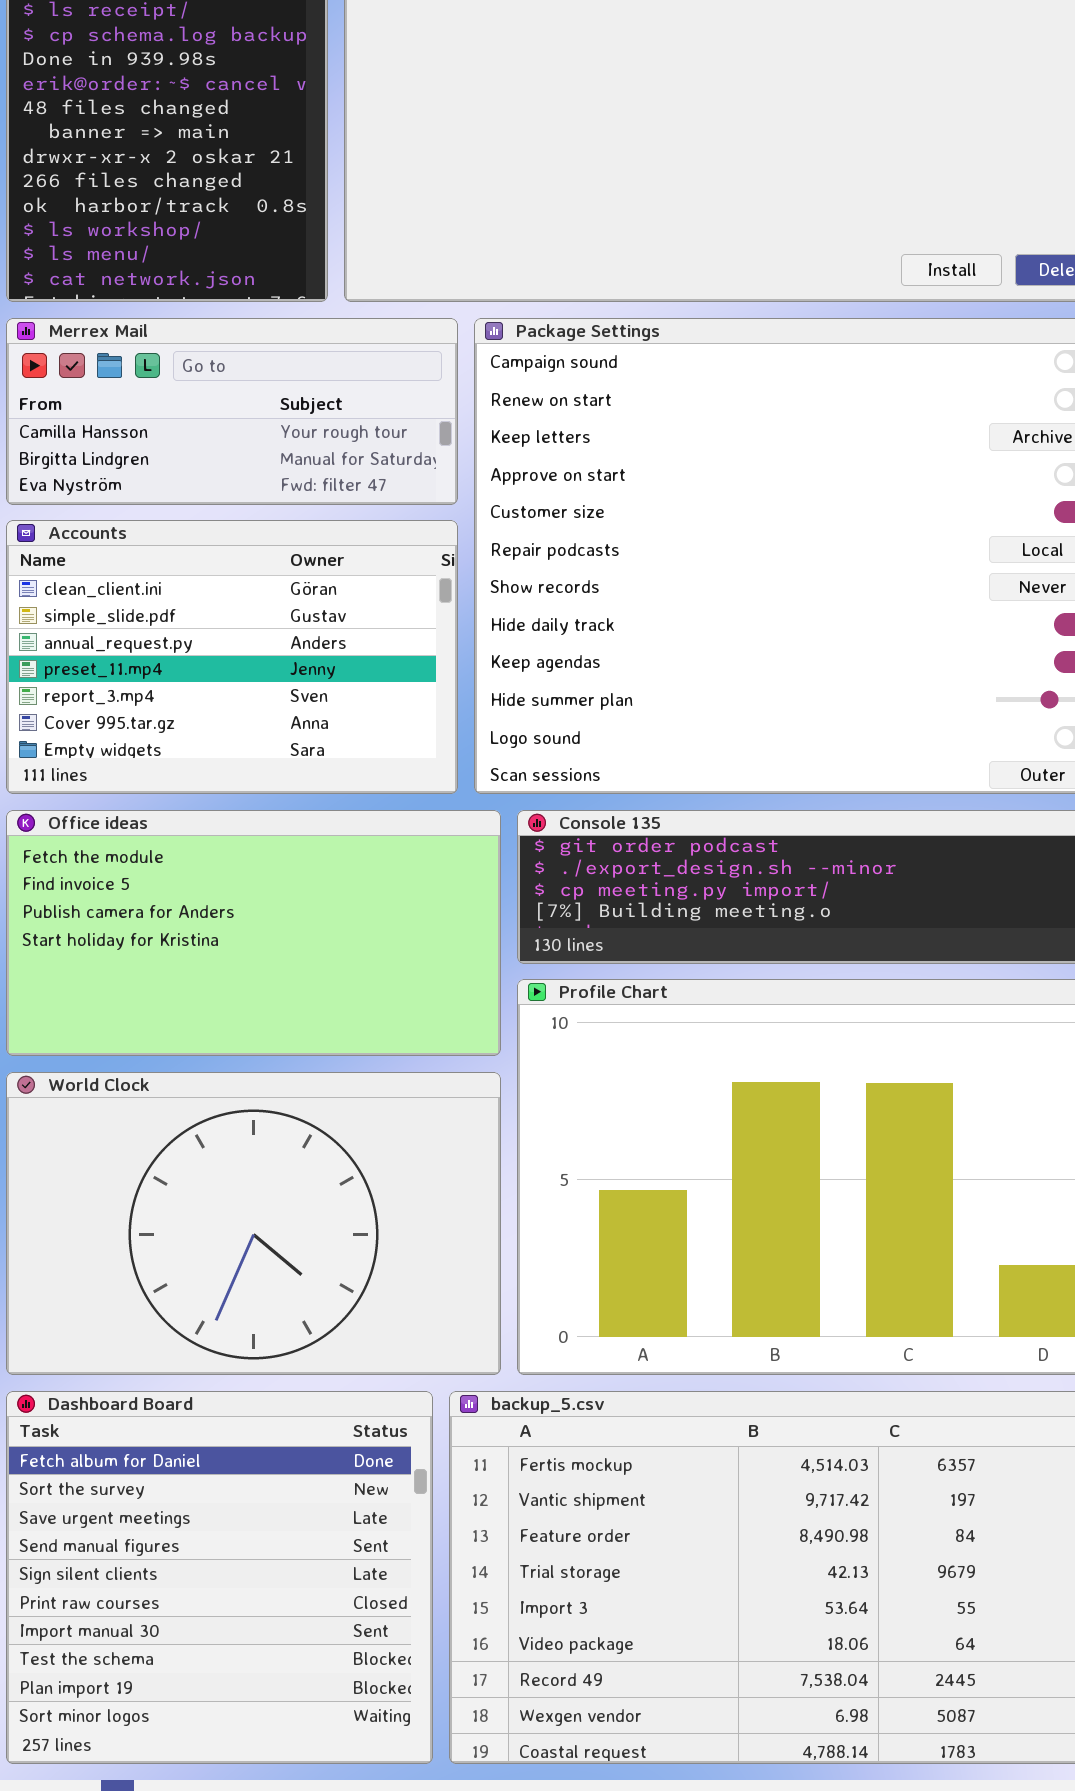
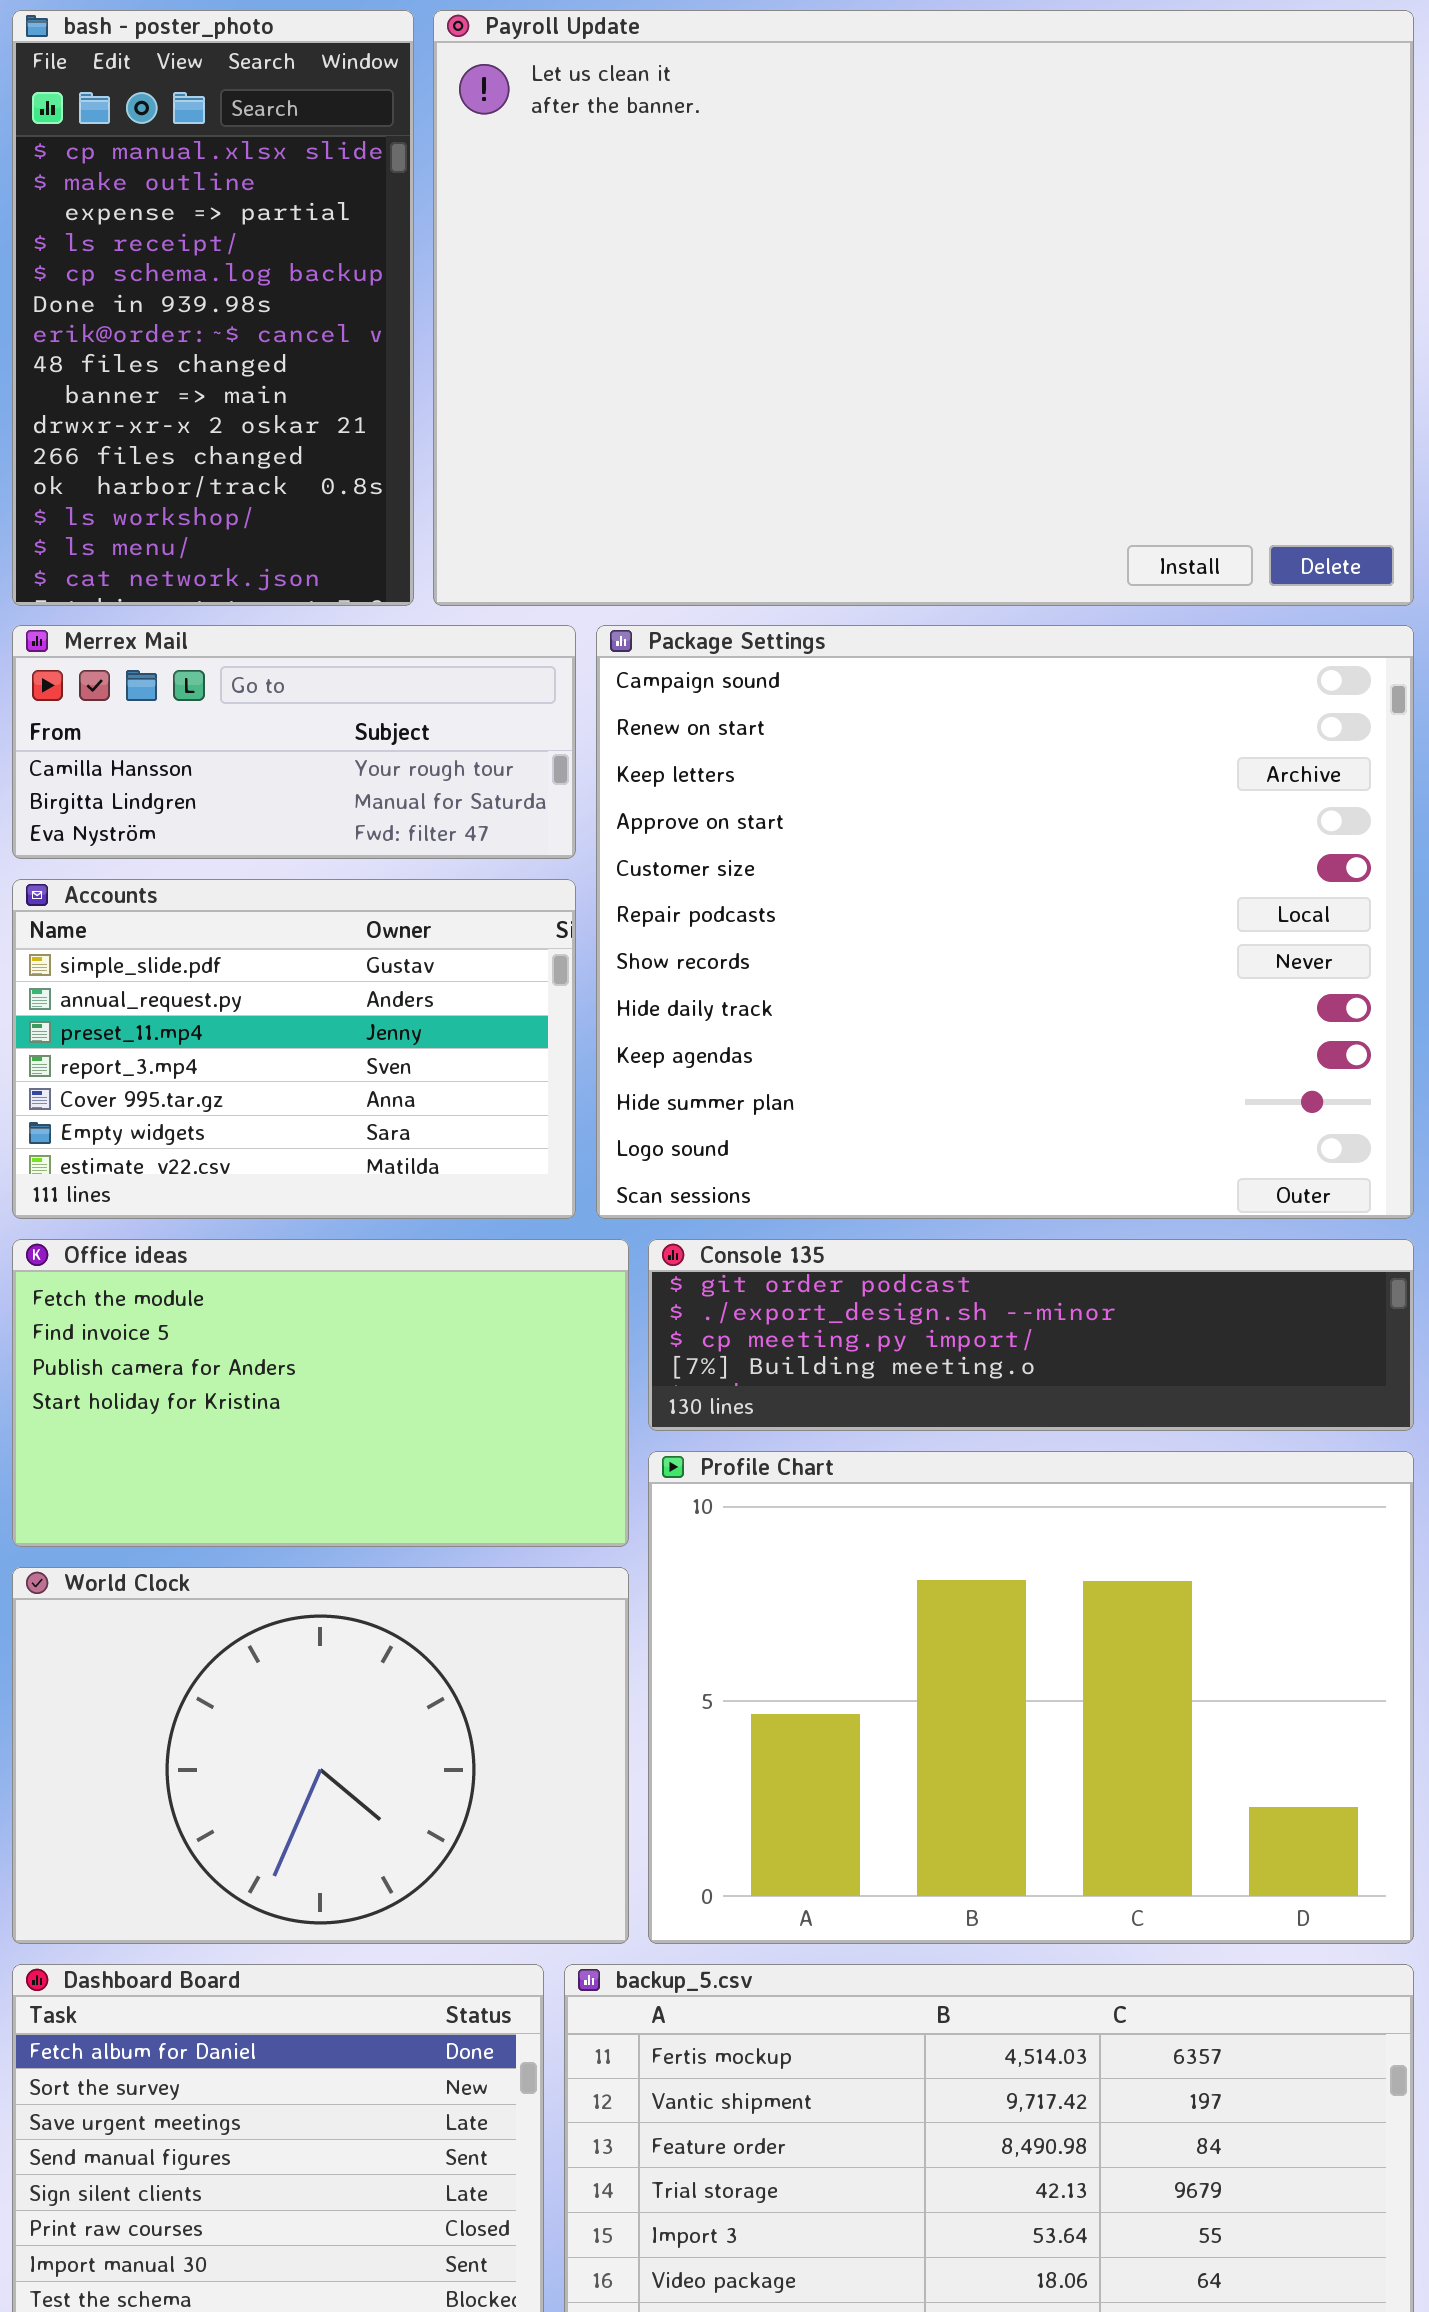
Accounts: [6,520,458,794] -> [12,879,576,1219], scrolled down 1 row

